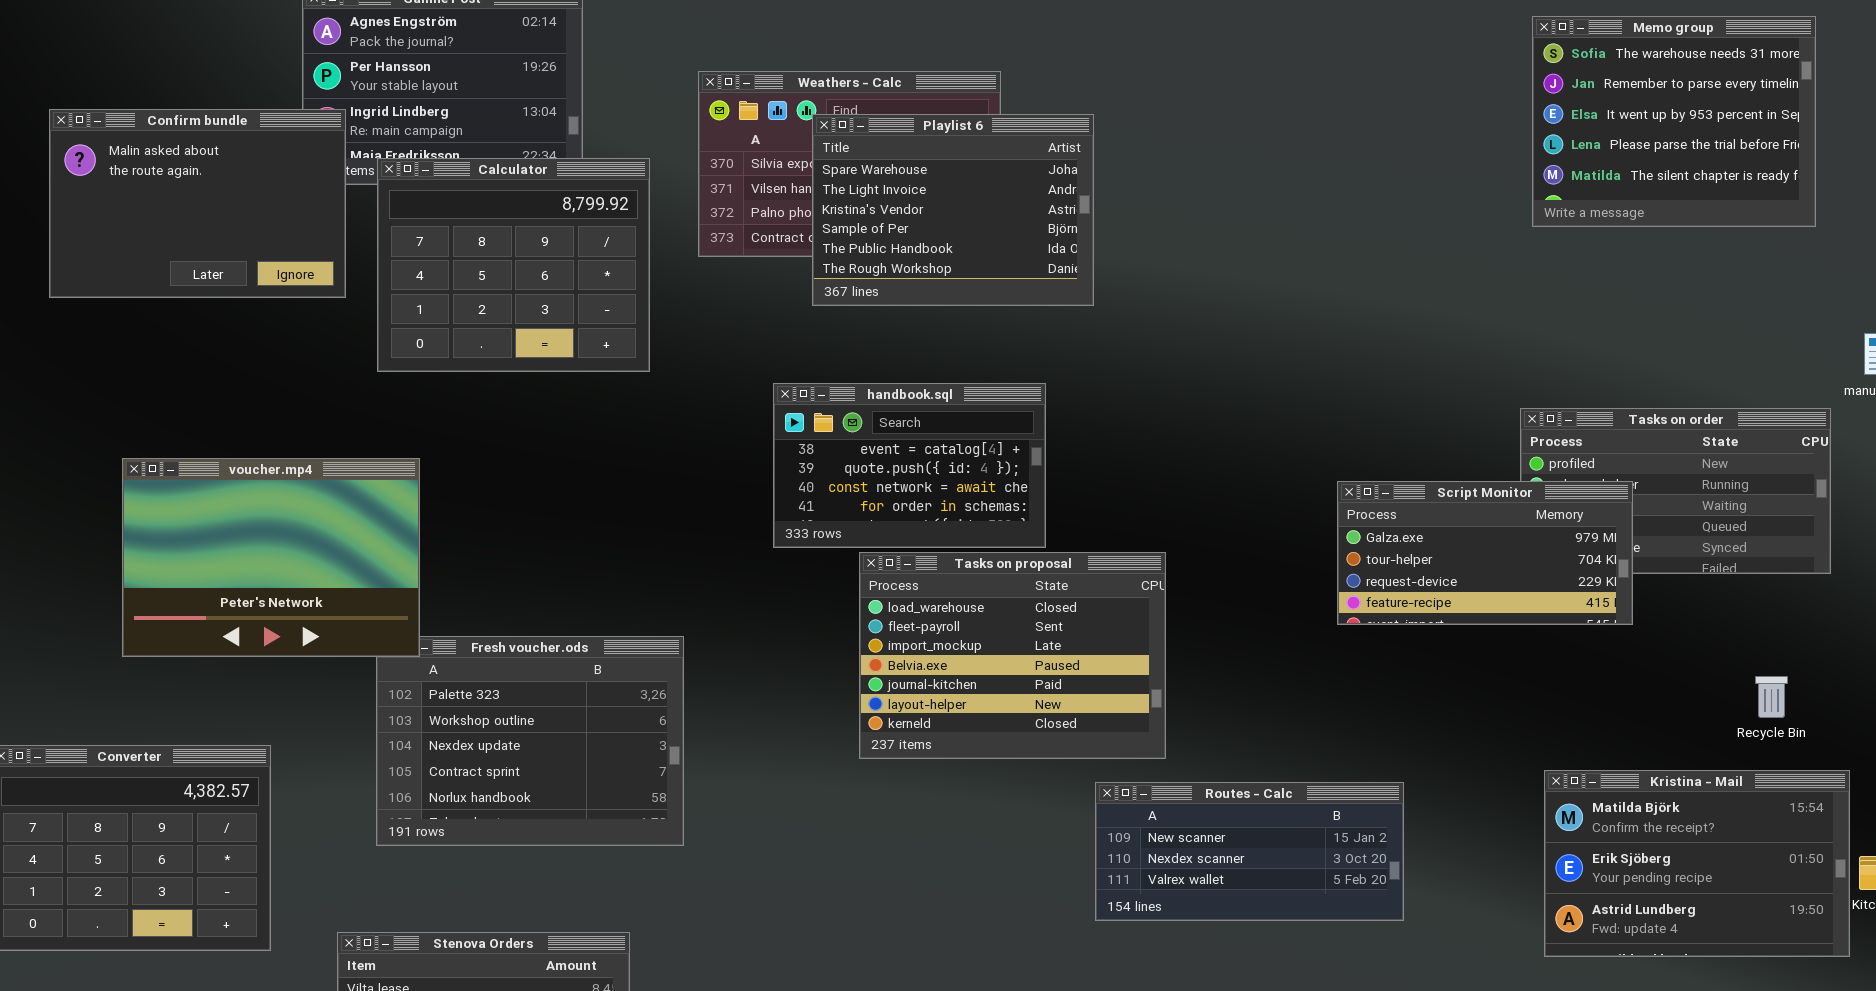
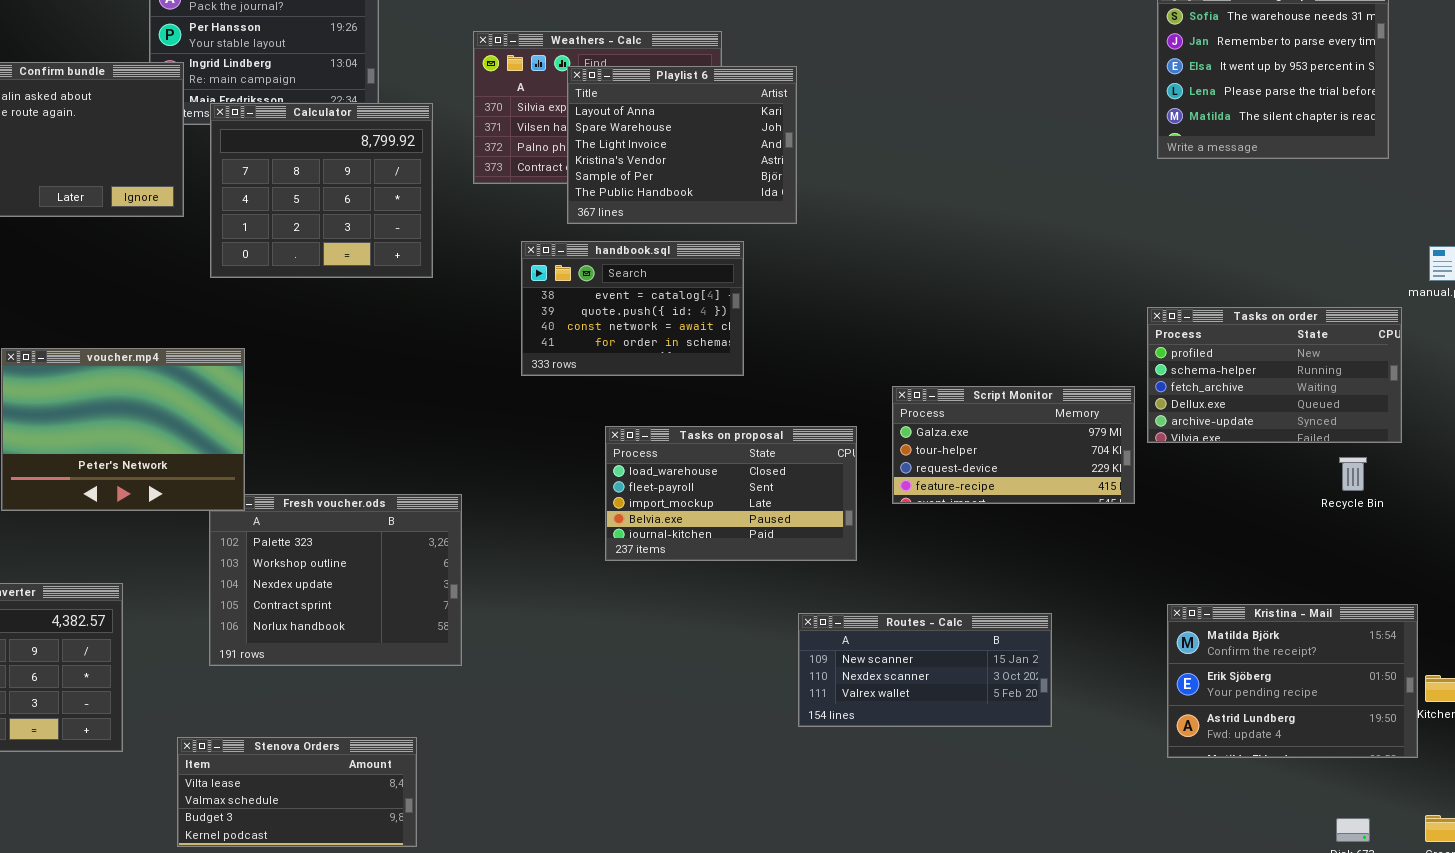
Playlist 6: [812,114,1094,306] -> [567,66,797,224], scrolled up 1 row
handbook.sql: [773,383,1046,548] -> [521,241,744,376], moved
Script Monitor: [1337,481,1633,625] -> [892,386,1135,504], moved
Tasks on proposal: [859,552,1166,759] -> [605,426,857,561], resized
Recycle Bin: [1755,676,1788,718] -> [1339,457,1367,491], moved

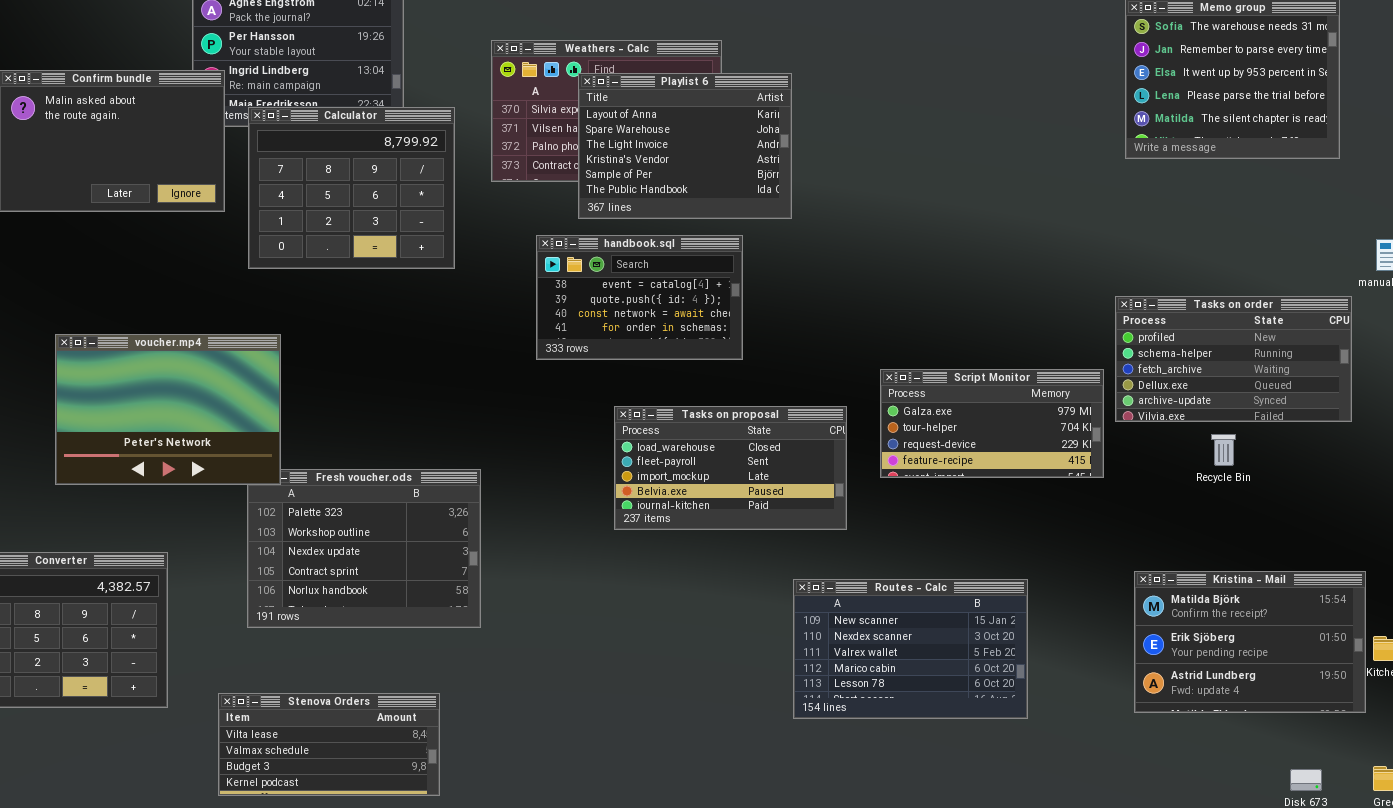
Recycle Bin: [1339,457,1367,491] -> [1211,434,1236,466], moved
Routes - Calc: [798,613,1052,727] -> [793,579,1028,719], resized

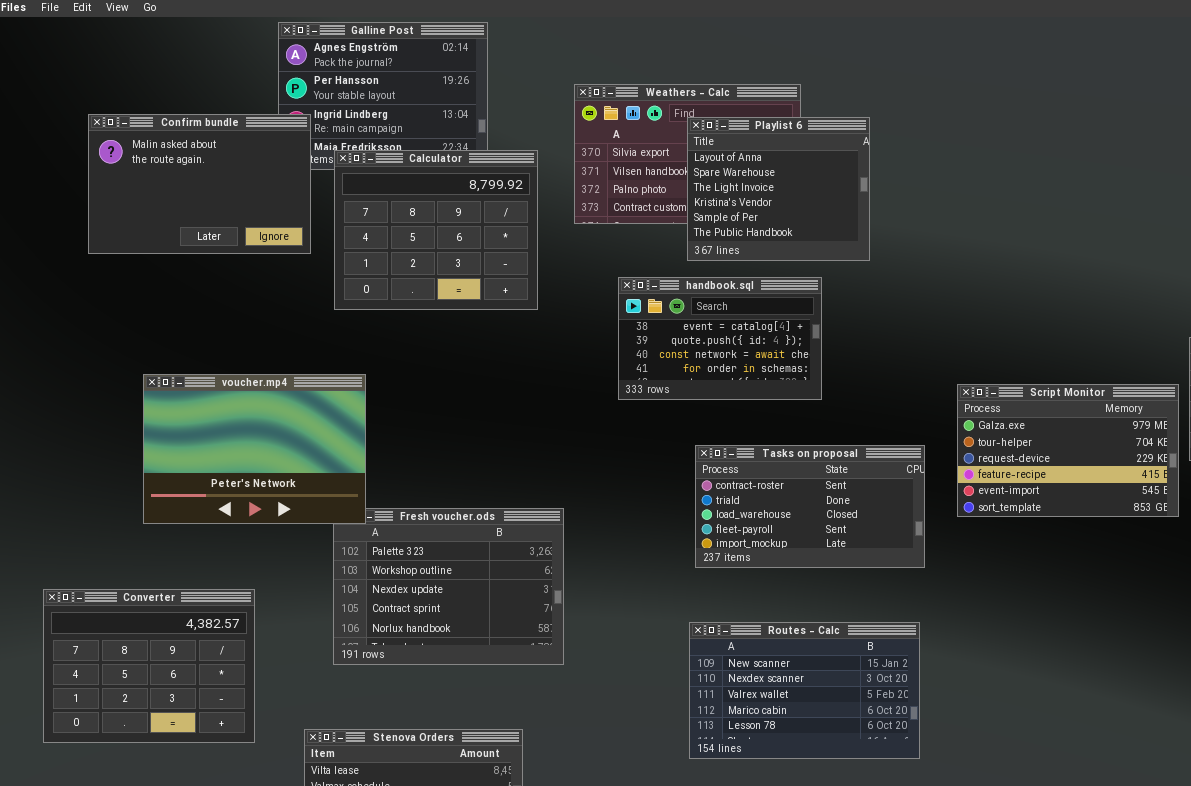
Playlist 6: [578,73,792,219] -> [687,117,870,261], resized
Script Monitor: [880,369,1104,478] -> [957,384,1179,517], resized
Tasks on proposal: [614,406,847,530] -> [695,445,925,568], scrolled up 2 rows
Routes - Calc: [793,579,1028,719] -> [689,622,920,759], moved

